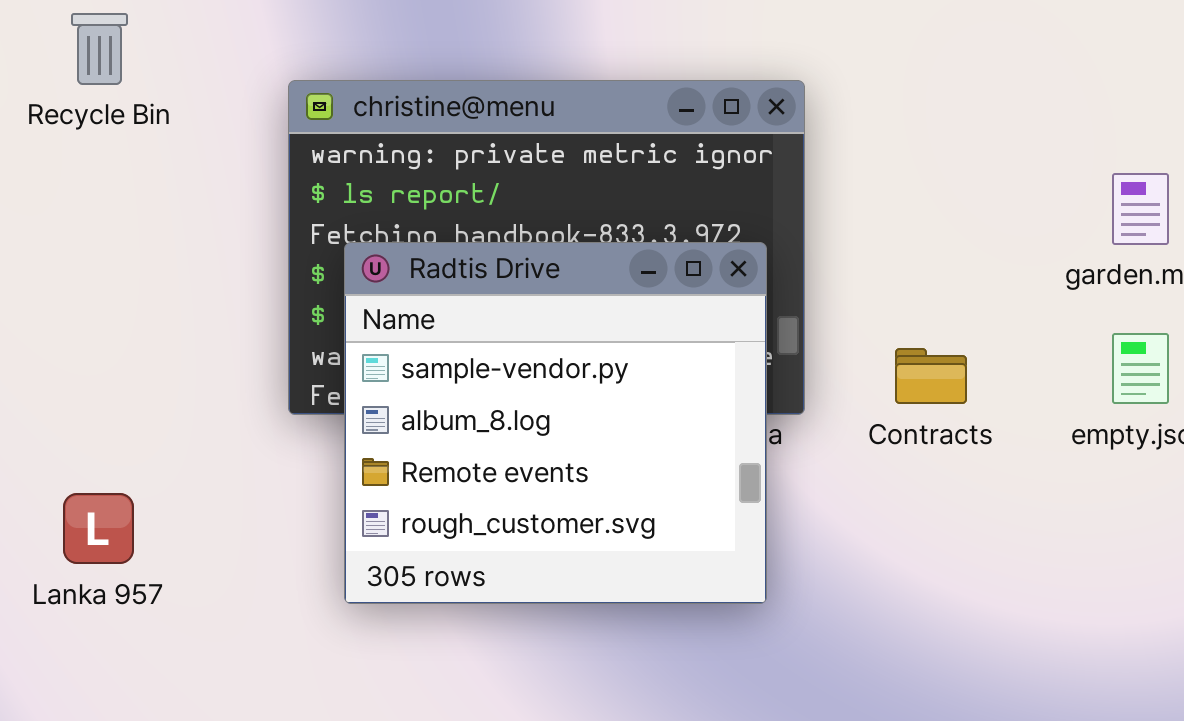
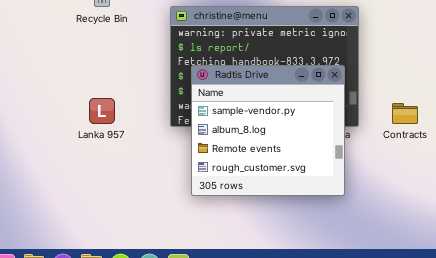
Lanka 957: [63,493,134,564] -> [89,98,115,124], moved

